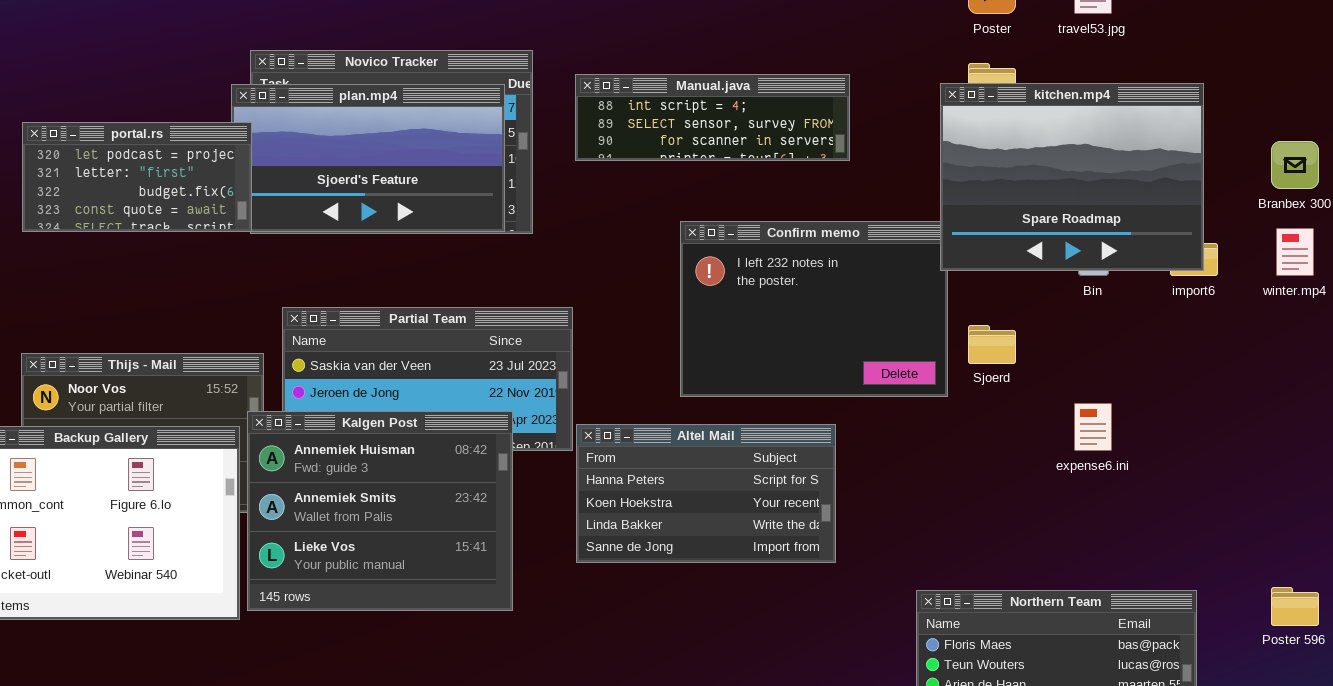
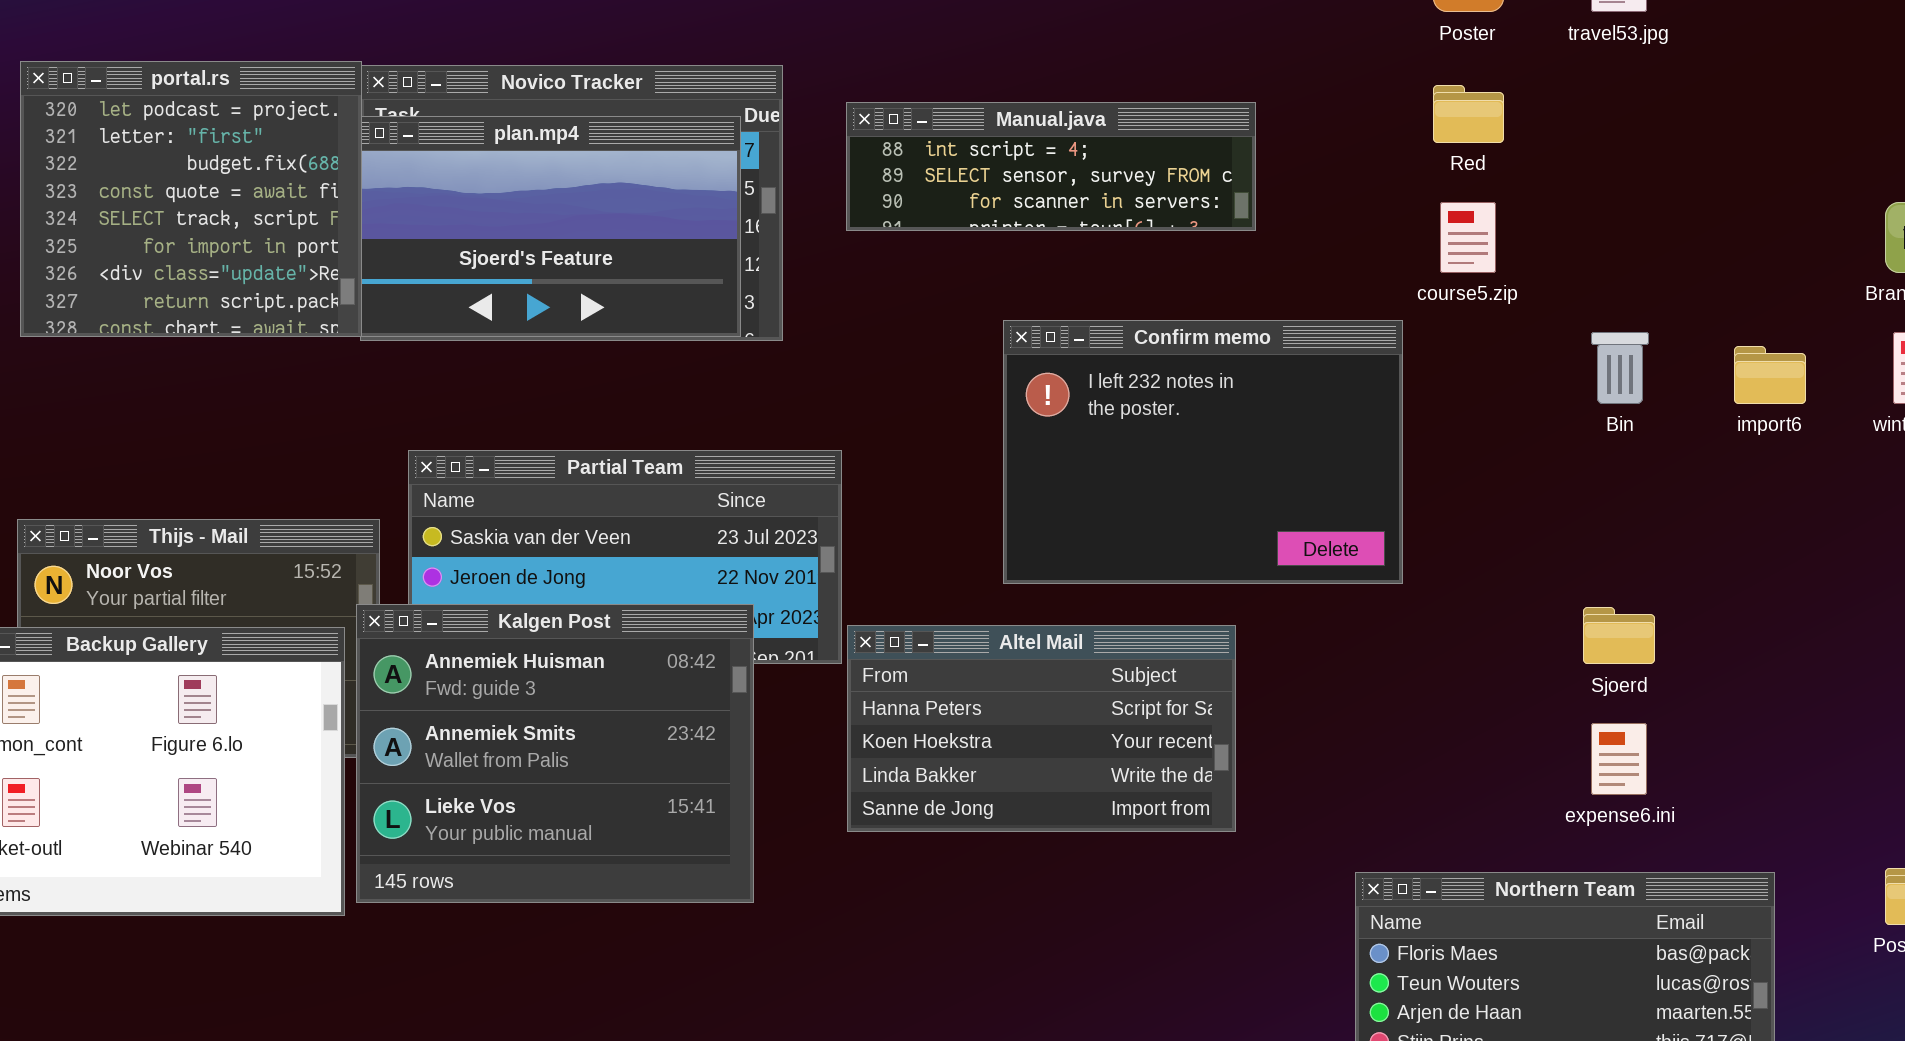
kitchen.mp4: [940,83,1204,271] -> none, closed
portal.rs: [22,122,252,232] -> [20,61,362,337], resized
Sjoerd: [968,325,1016,364] -> [1583,607,1655,664], moved
expense6.ini: [1074,403,1112,451] -> [1591,723,1647,795], moved

